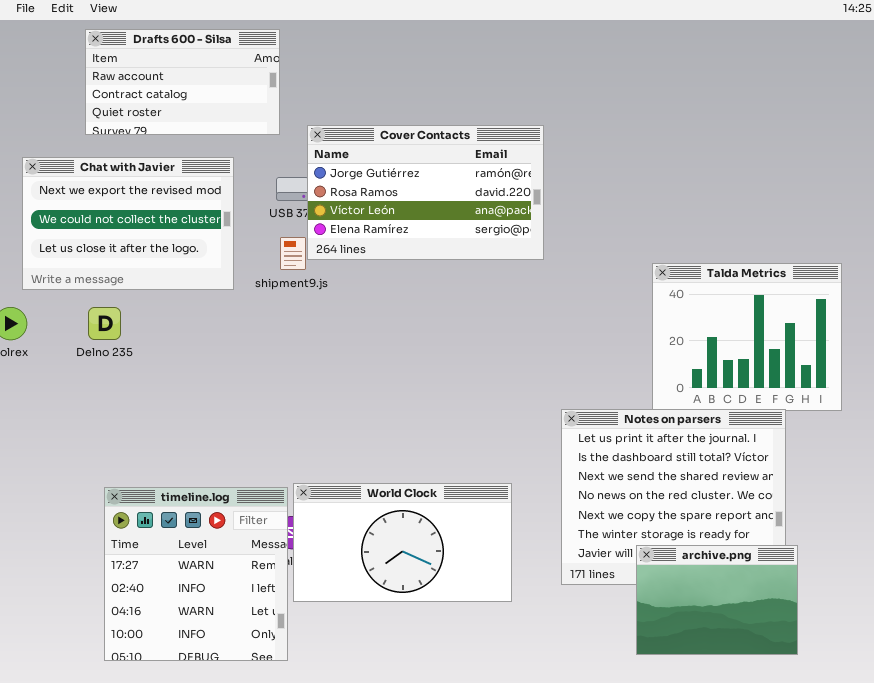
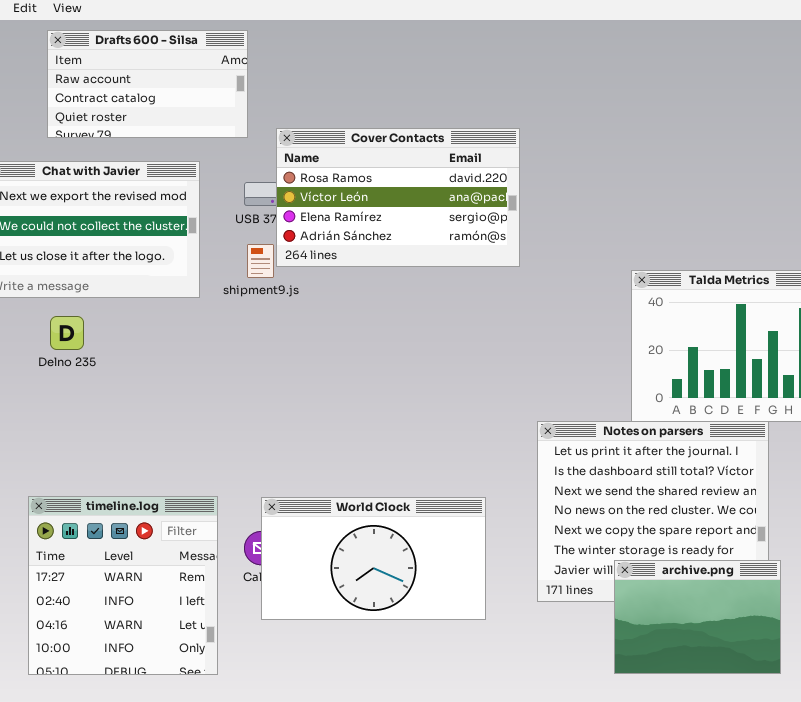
Cover Contacts: [307,125,544,260] -> [276,128,520,267], scrolled down 1 row
timeline.log: [104,487,288,661] -> [28,496,218,675], moved

